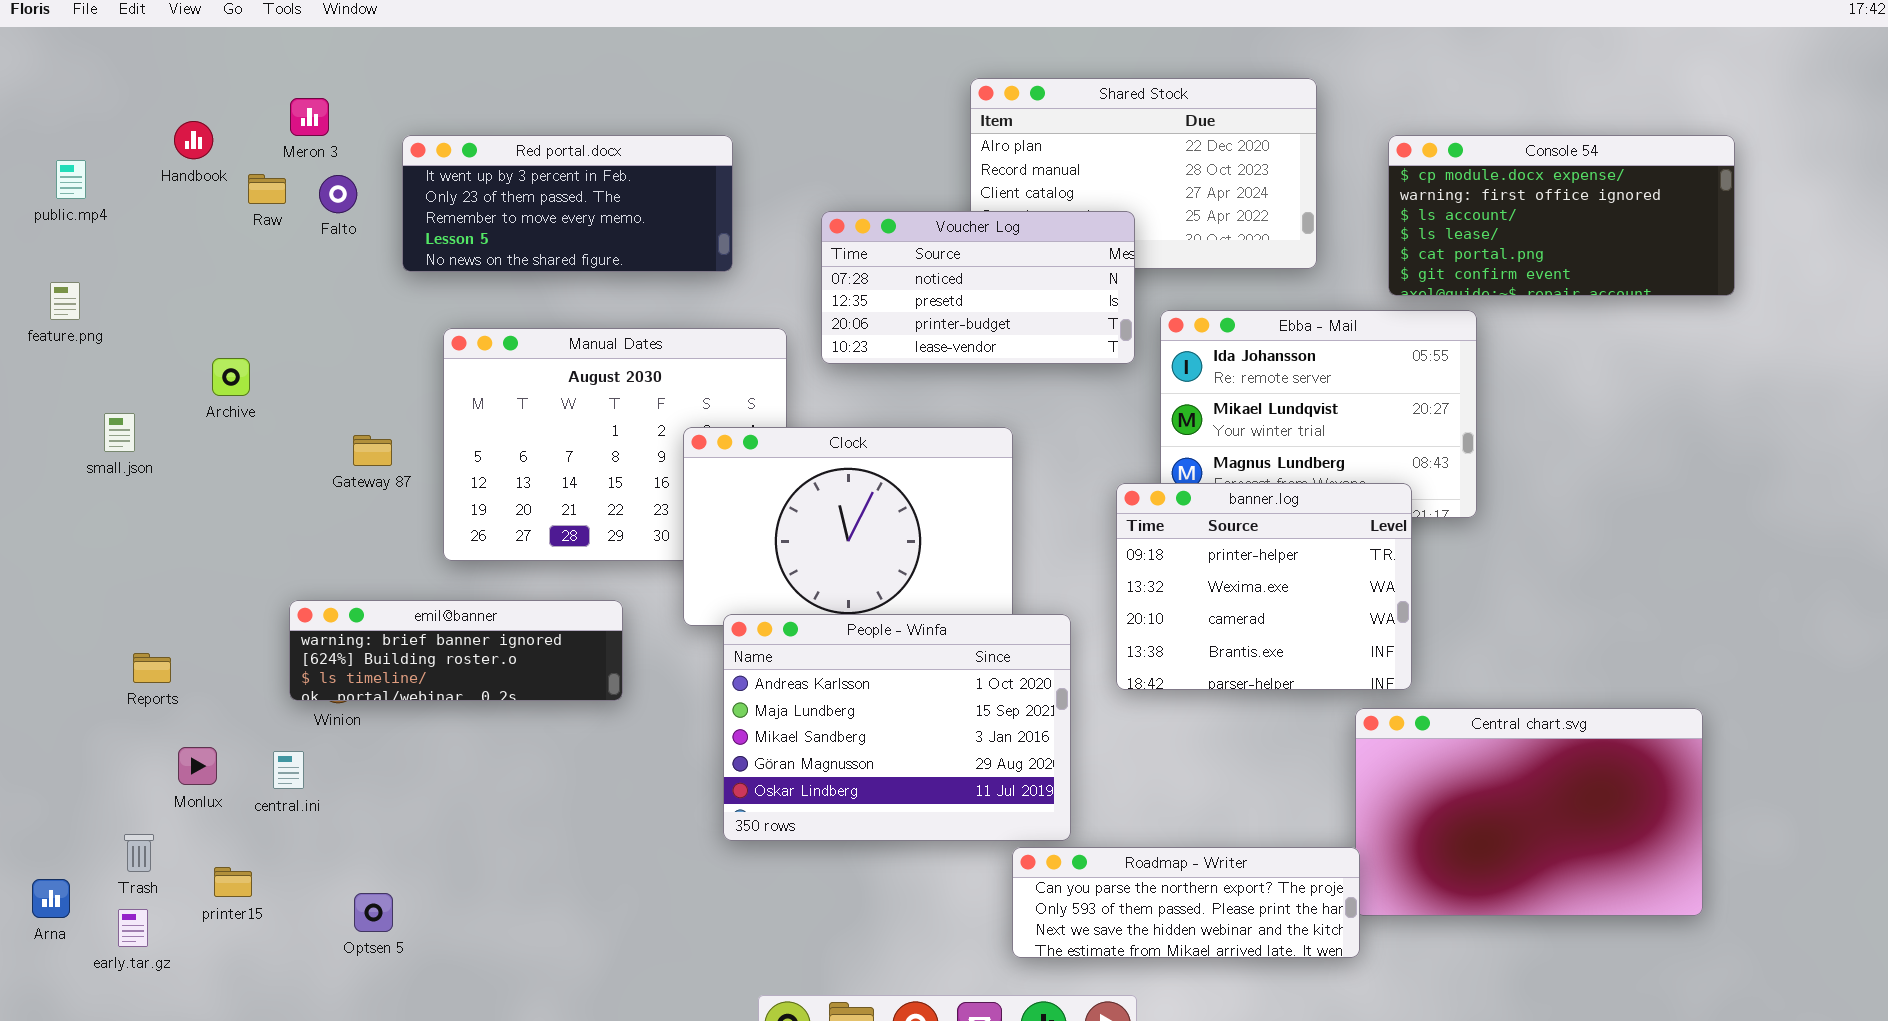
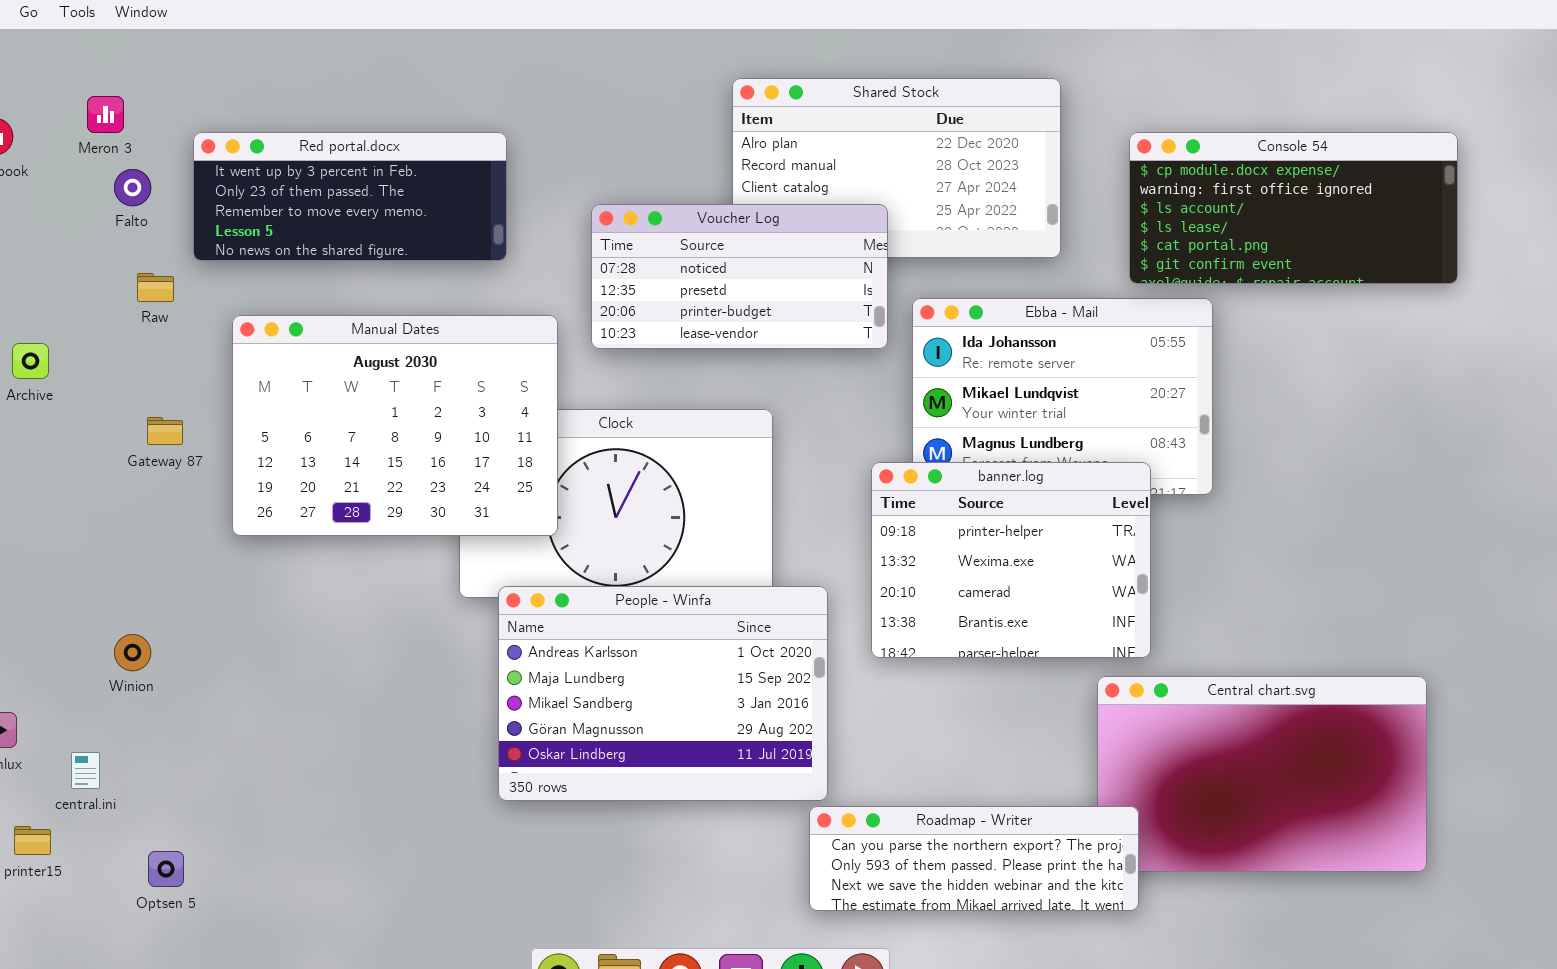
Raw: [248,174,286,204] -> [137,273,174,302], moved
Manual Dates: [443,328,787,561] -> [232,315,558,536], raised
emil@banner: [289,600,623,701] -> none, closed
central.ini: [273,751,304,789] -> [71,752,100,789], moved
Roadmap - Writer: [1012,847,1360,958] -> [809,806,1139,911], moved

